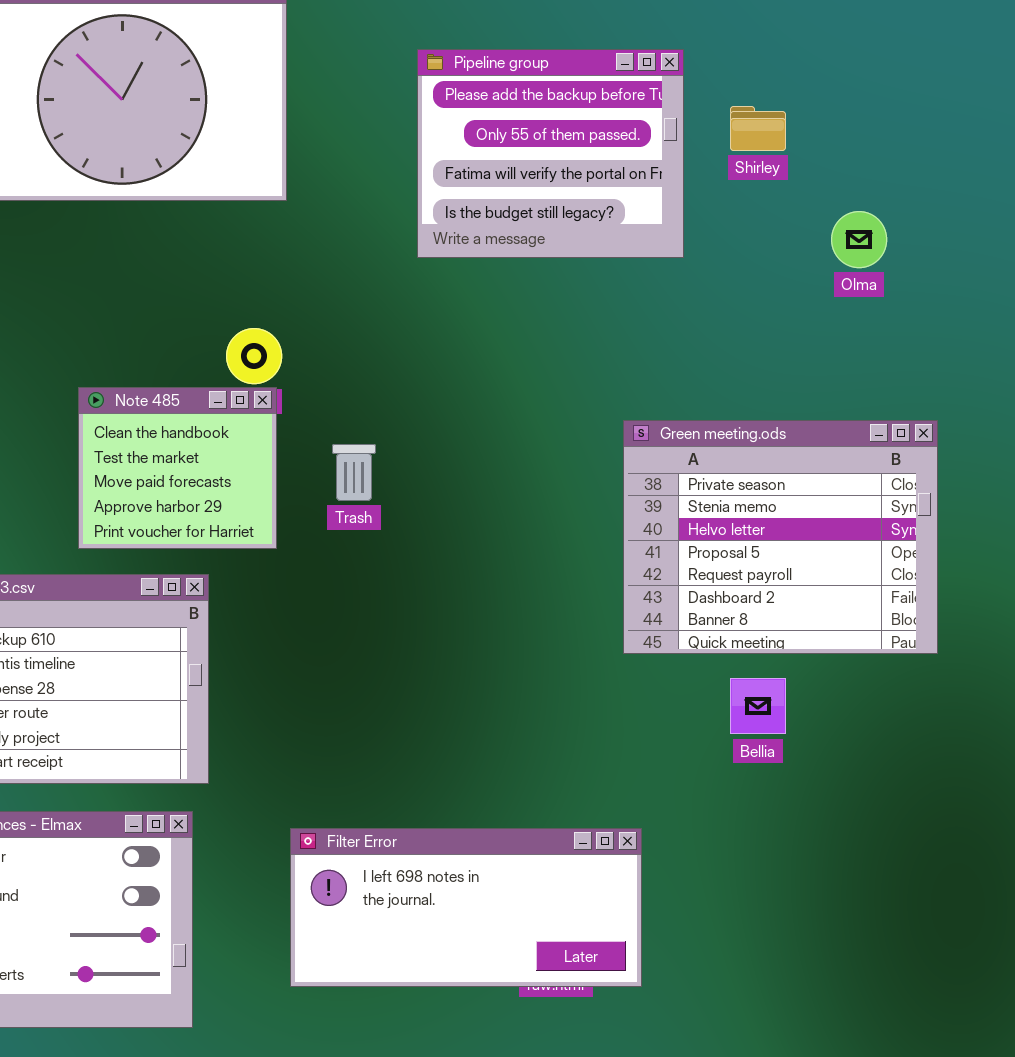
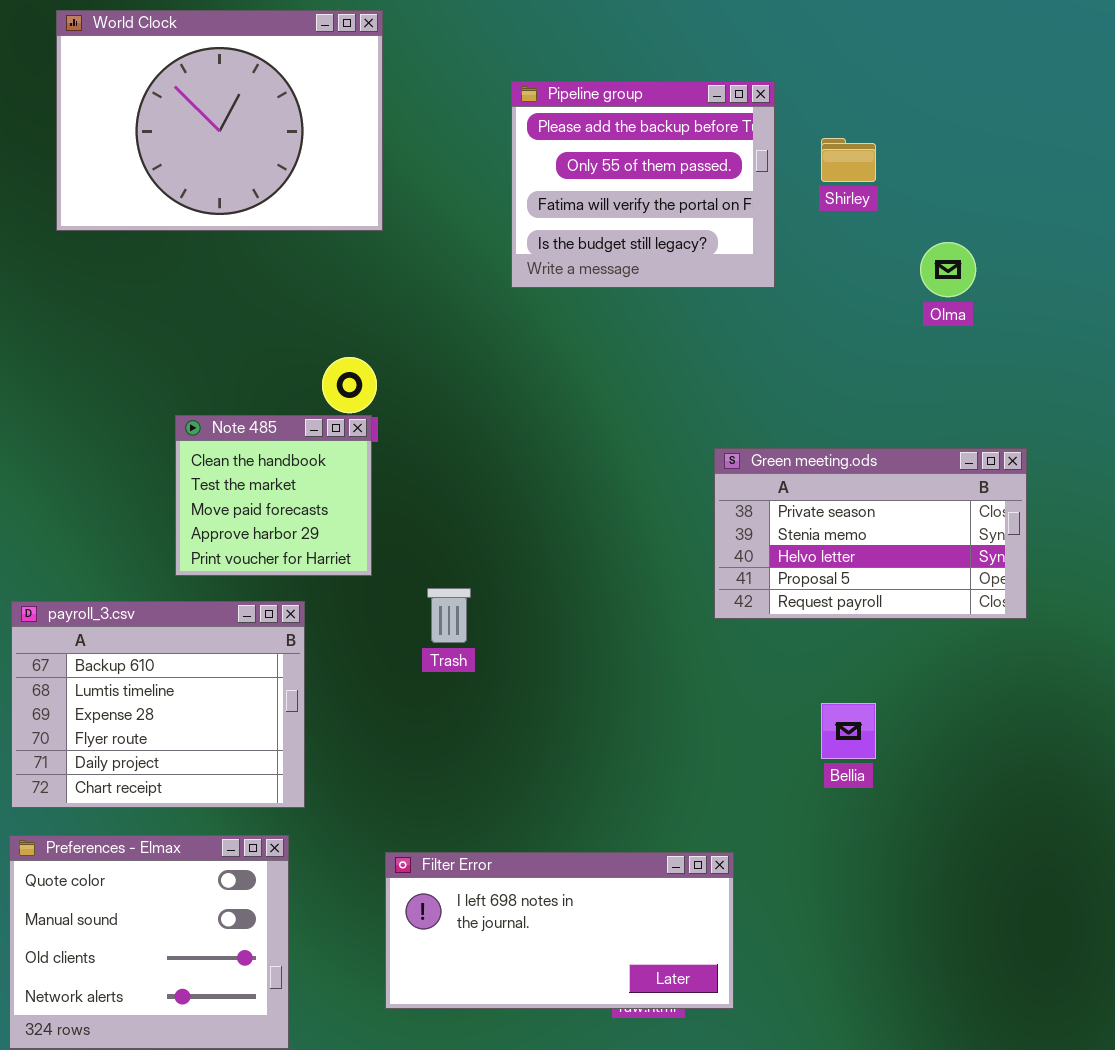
Green meeting.ods: [623,420,938,654] -> [714,448,1027,619], resized
Trash: [332,444,376,501] -> [427,588,471,643], moved

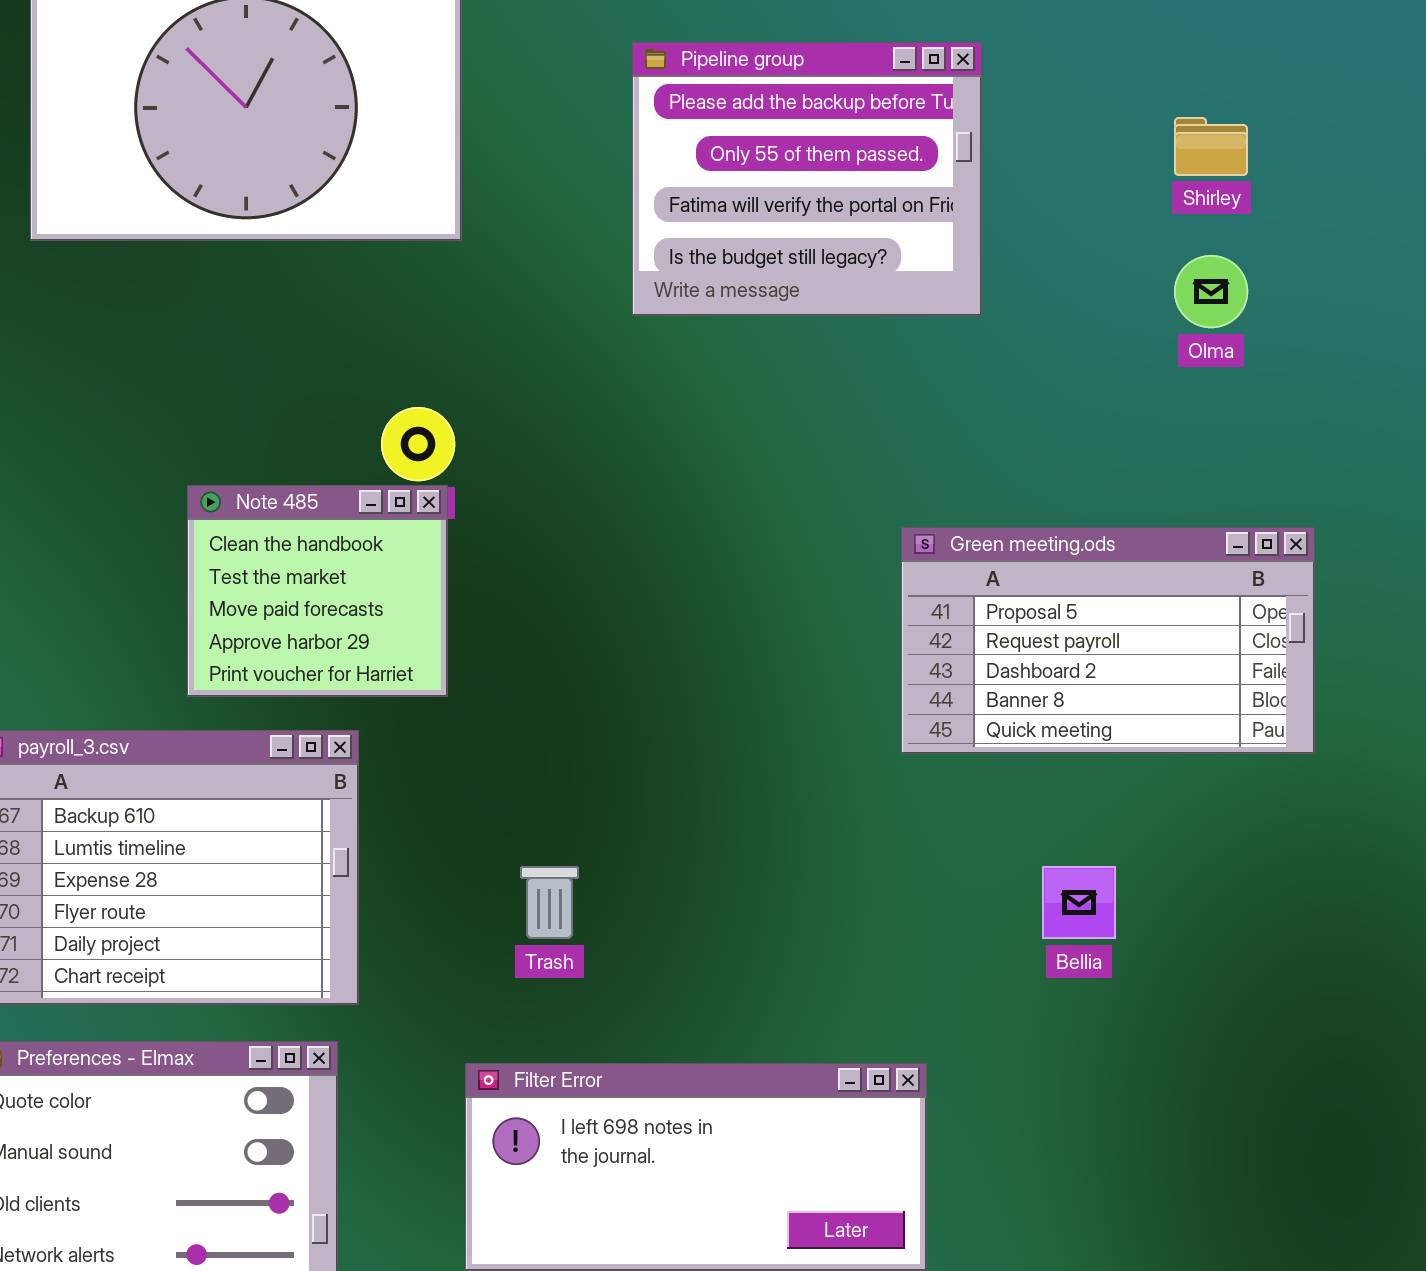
Shirley: [821,138,876,182] -> [1174,117,1248,176], moved
Green meeting.ods: [714,448,1027,619] -> [901,527,1315,754], scrolled down 3 rows
Trash: [427,588,471,643] -> [520,866,579,939], moved

